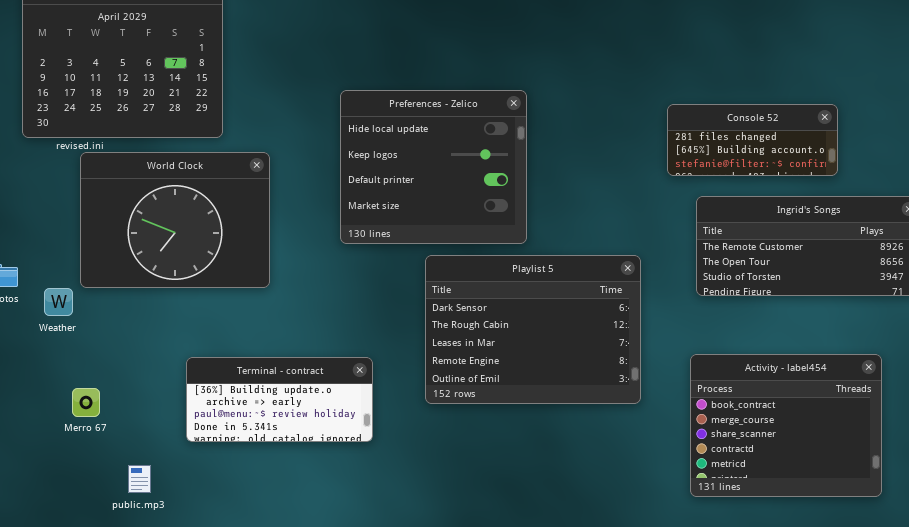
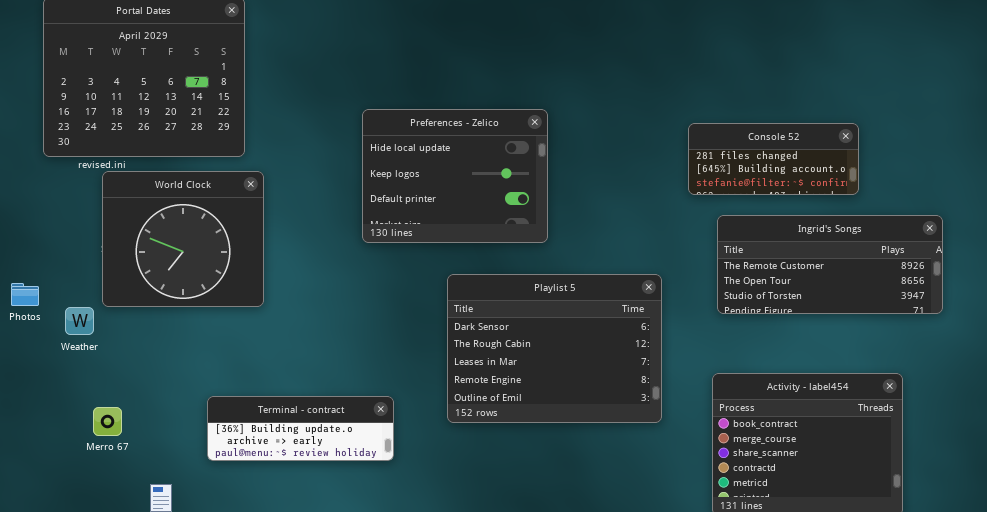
Preferences - Zelico: [340,90,527,244] -> [362,109,548,243], resized
World Clock: [80,152,270,288] -> [102,171,264,307], resized
Terminal - contract: [186,357,373,442] -> [207,396,394,461], resized

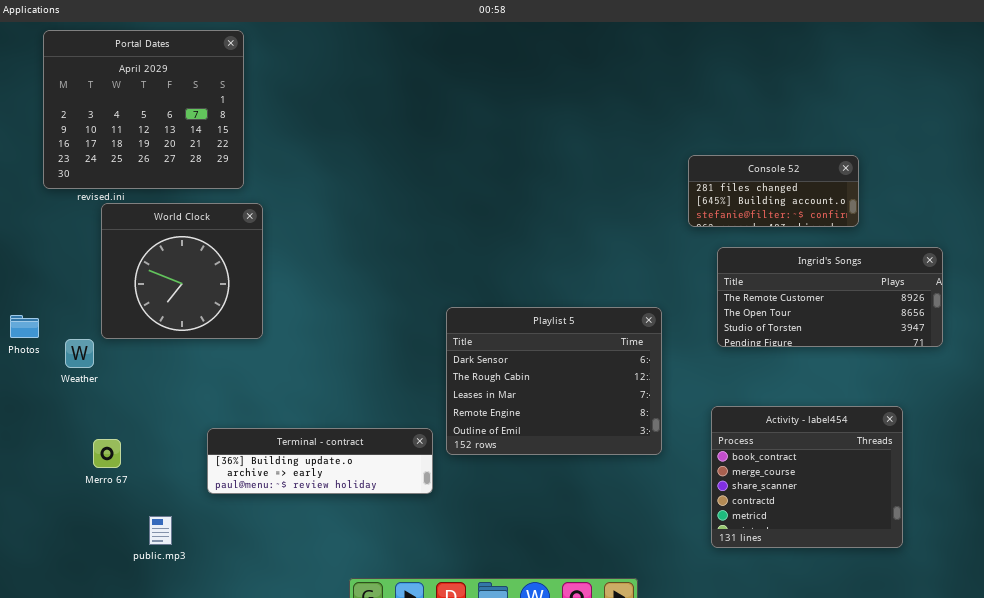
Preferences - Zelico: [362,109,548,243] -> none, closed
Terminal - contract: [207,396,394,461] -> [207,428,433,494], resized

